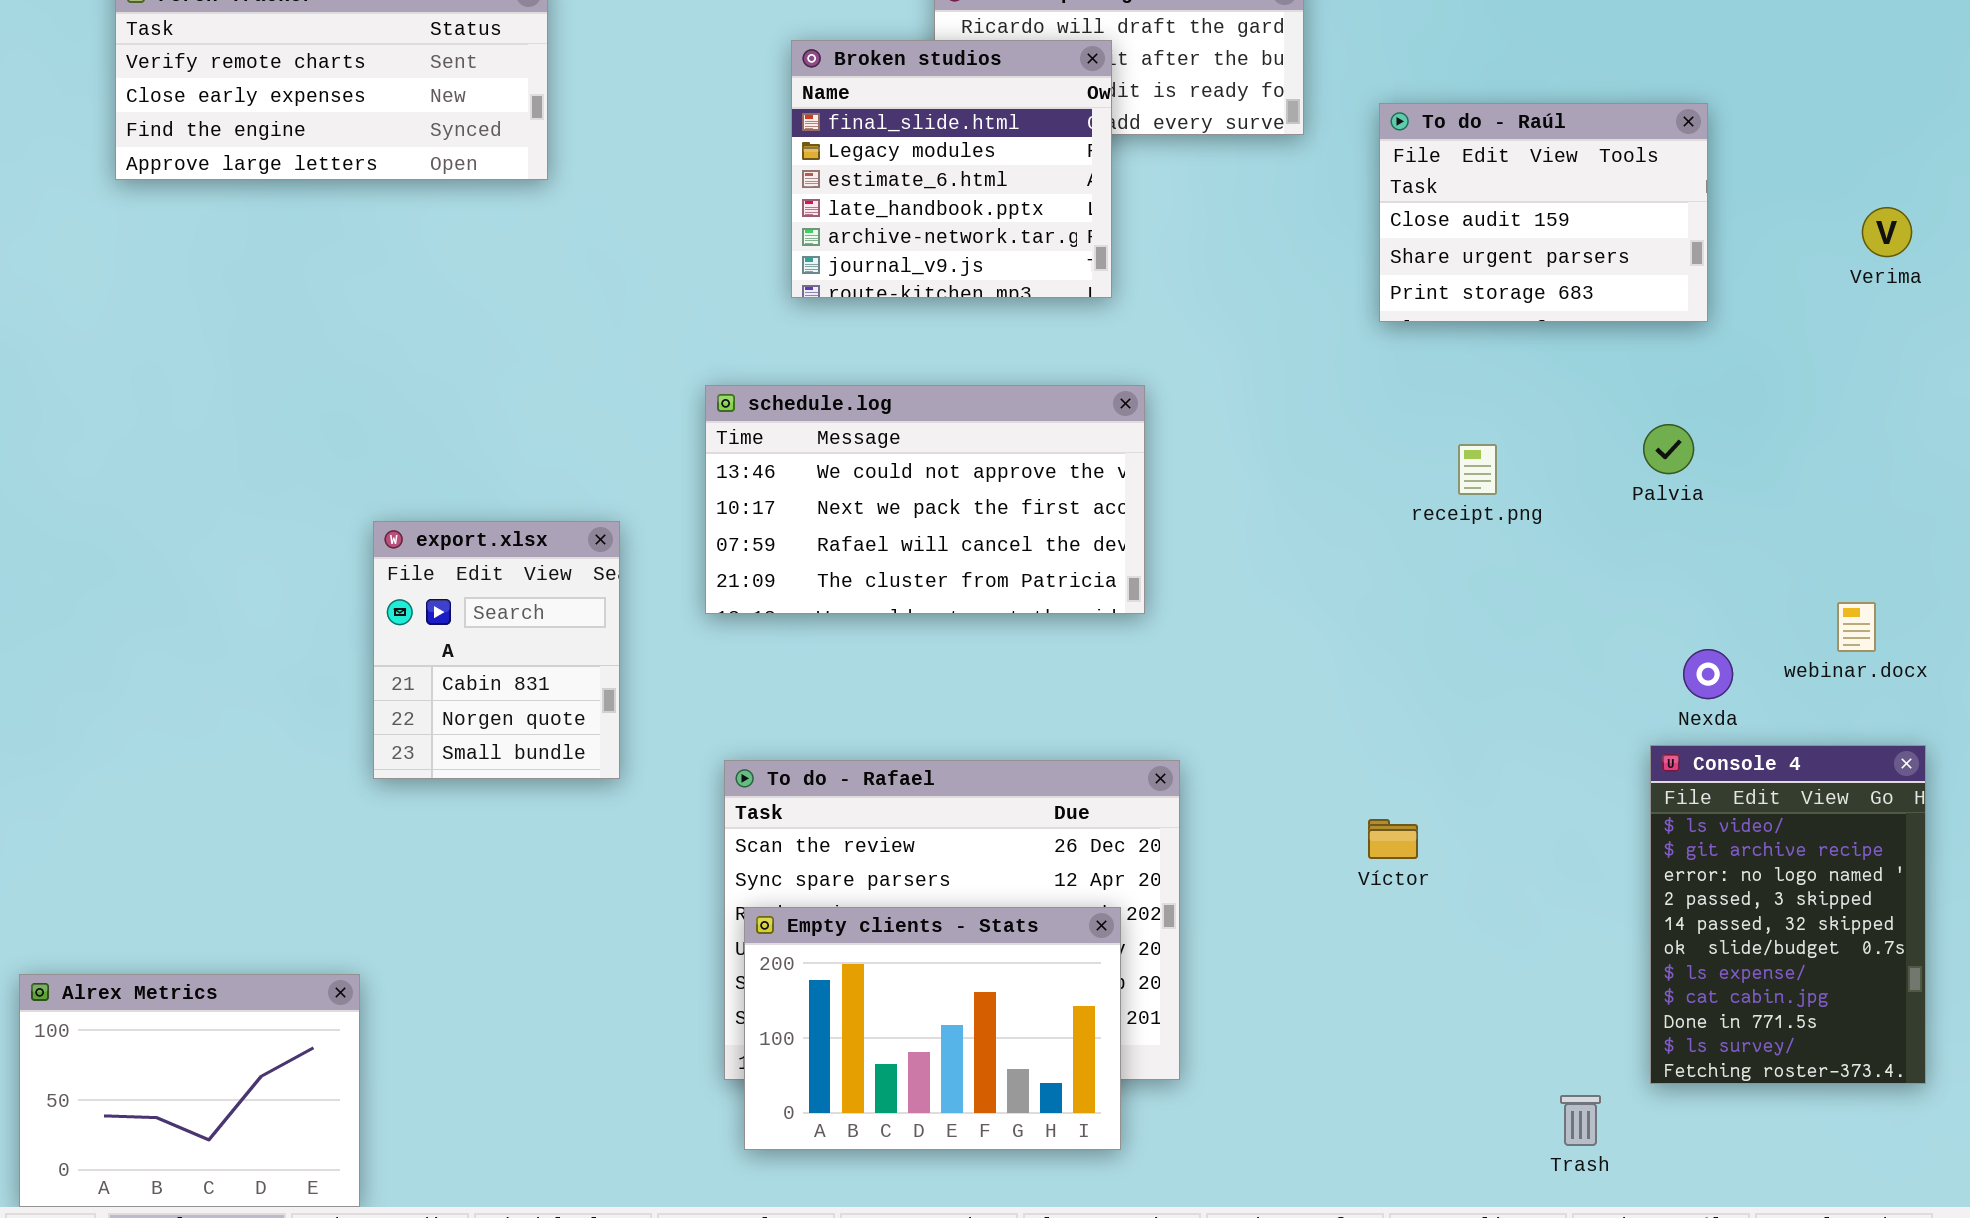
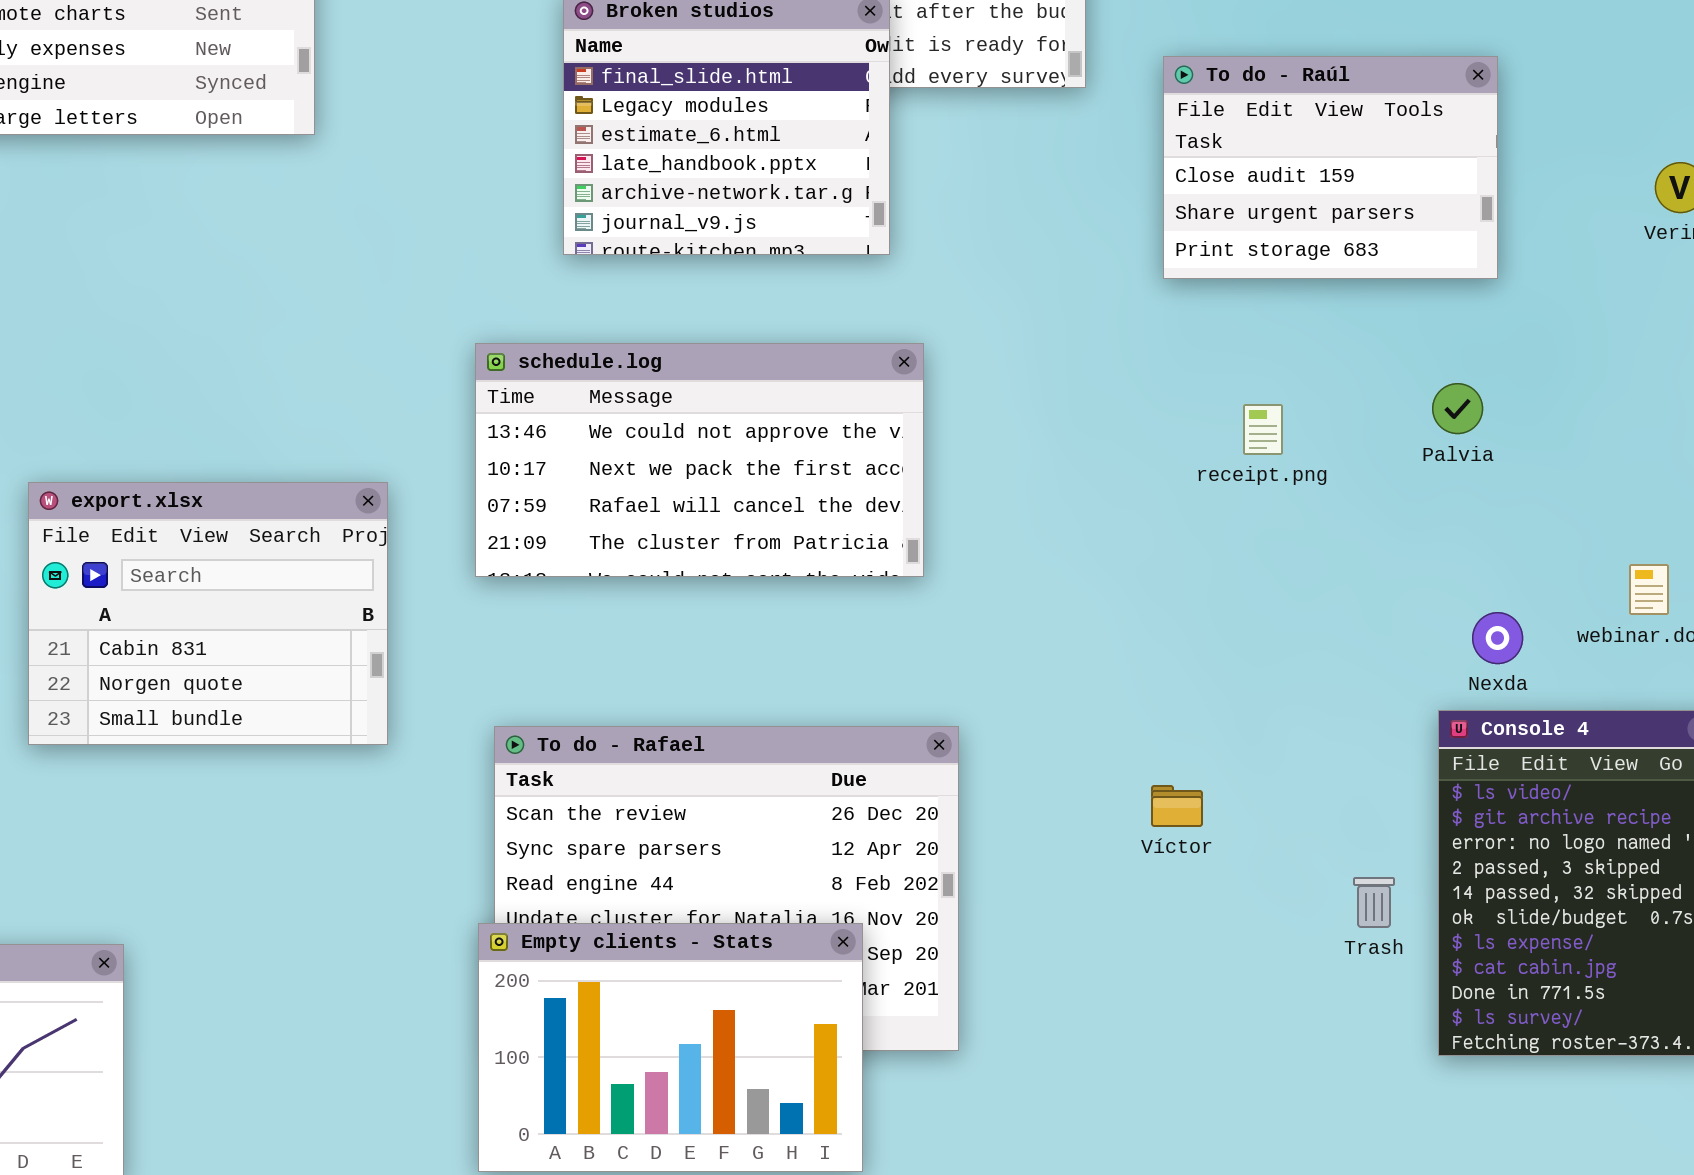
export.xlsx: [373,521,620,779] -> [28,482,388,745], resized
Empty clients - Stats: [744,907,1121,1150] -> [478,923,863,1172], moved
Trash: [1560,1095,1601,1146] -> [1353,877,1395,928], moved

